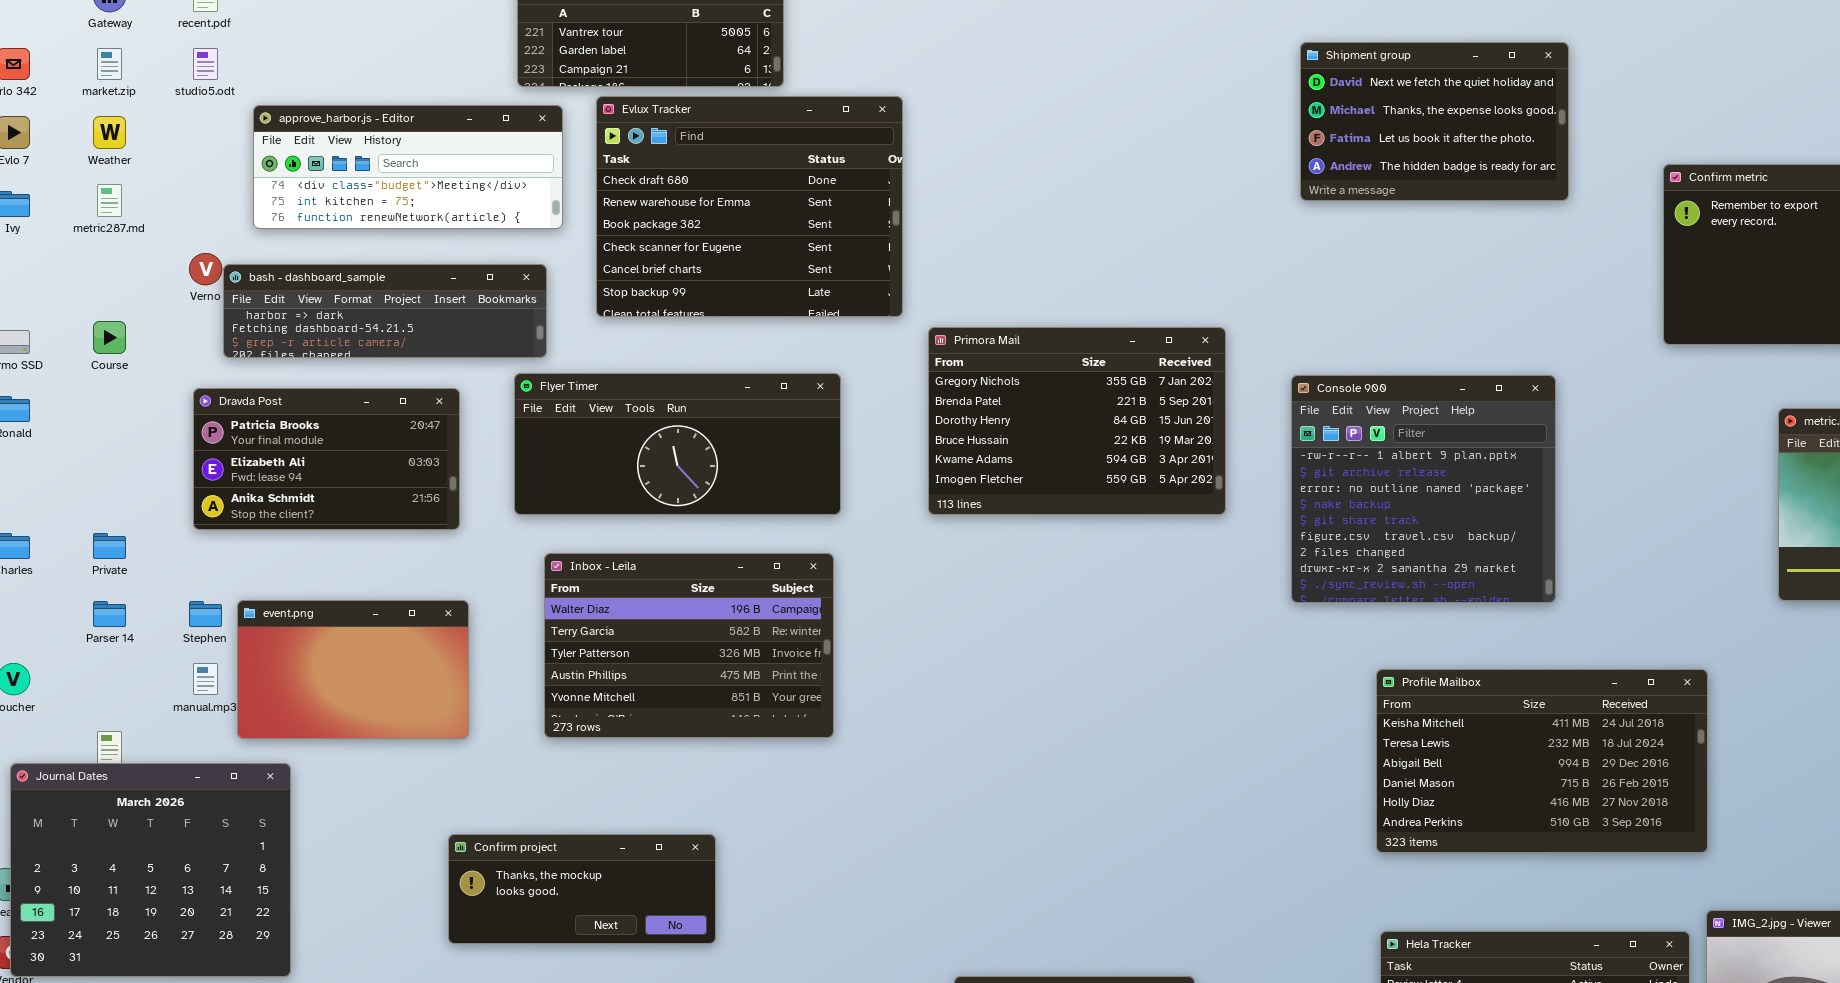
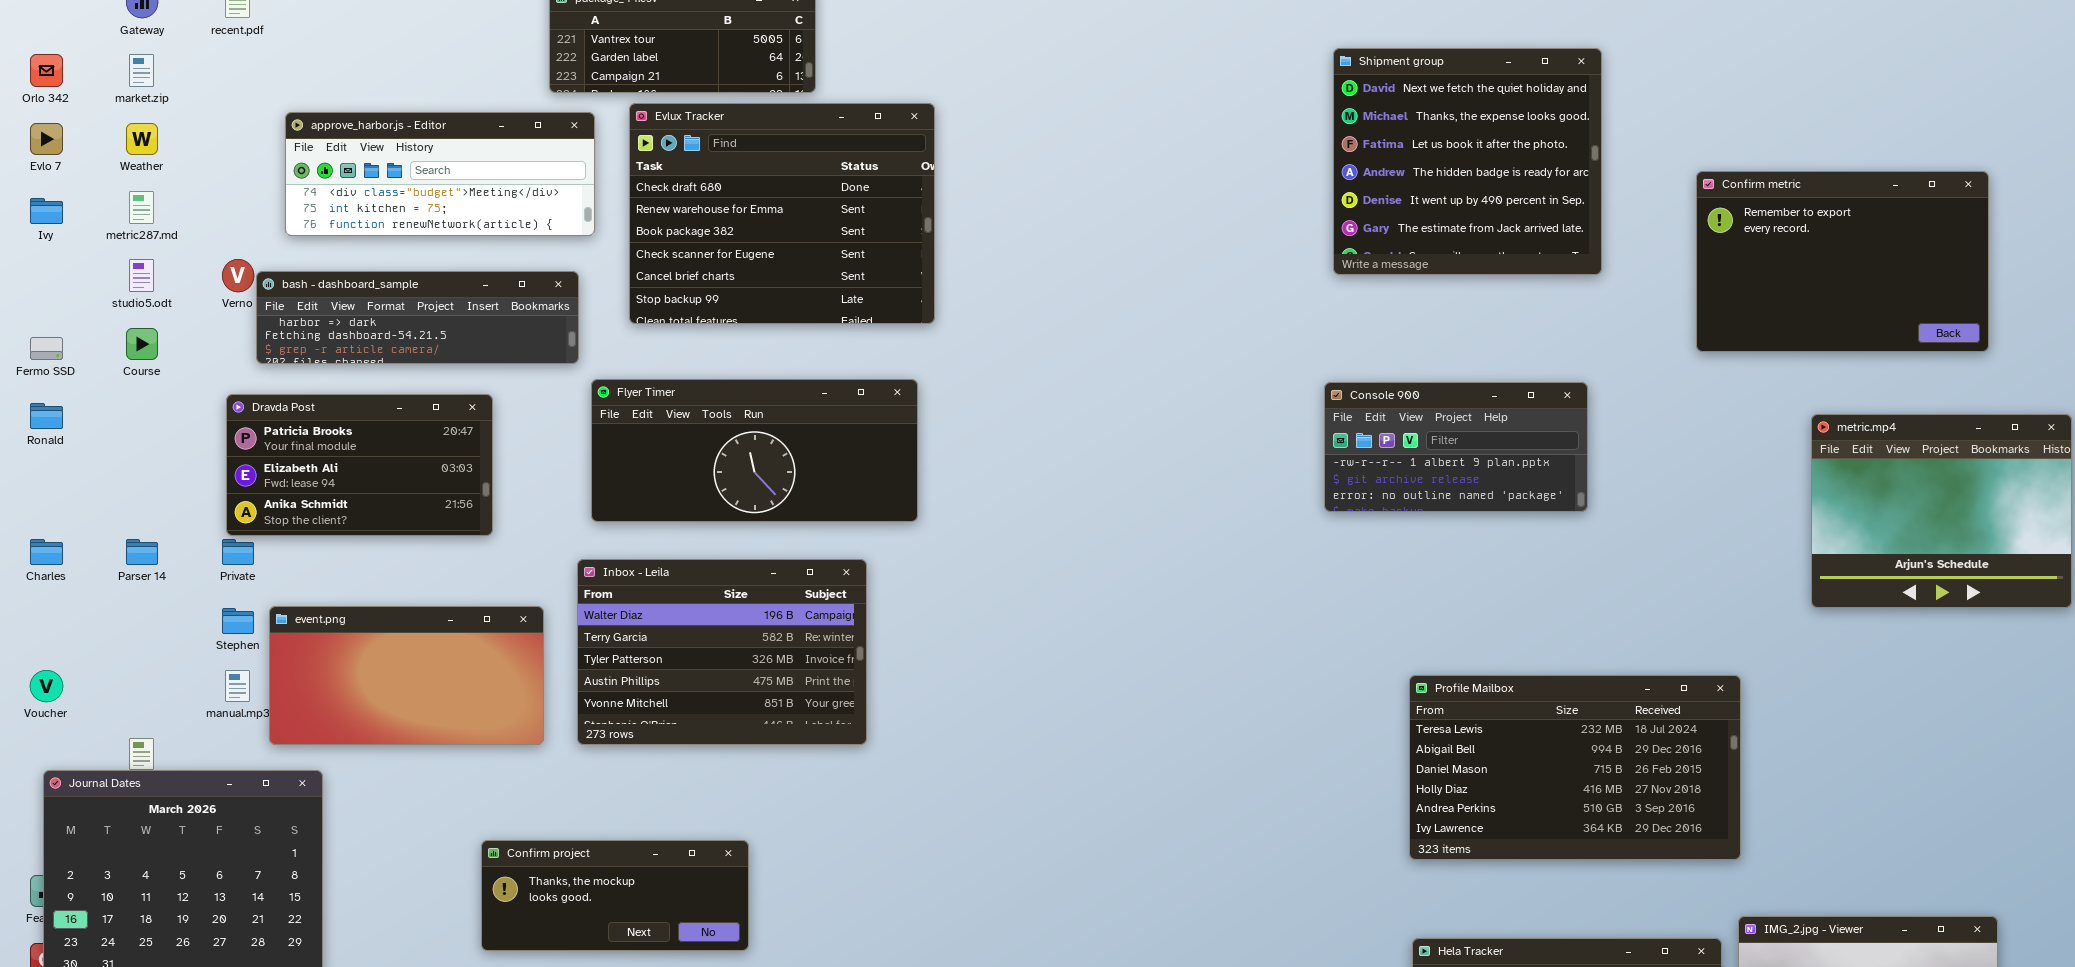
Shipment group: [1300,42,1569,201] -> [1333,48,1602,275], resized
studio5.odt: [193,48,218,80] -> [129,259,154,292], moved
Primora Mail: [928,327,1226,515] -> none, closed
Flyer Timer: [514,373,841,515] -> [591,379,918,522], moved
Console 900: [1291,375,1556,603] -> [1324,382,1588,512], resized
Private: [93,533,126,559] -> [222,539,254,565], moved
event.png: [237,600,469,739] -> [269,606,544,745], resized
Parser 14: [93,601,126,627] -> [126,539,158,565], moved
Profile Mailbox: [1376,669,1708,853] -> [1409,675,1741,860], scrolled down 1 row

